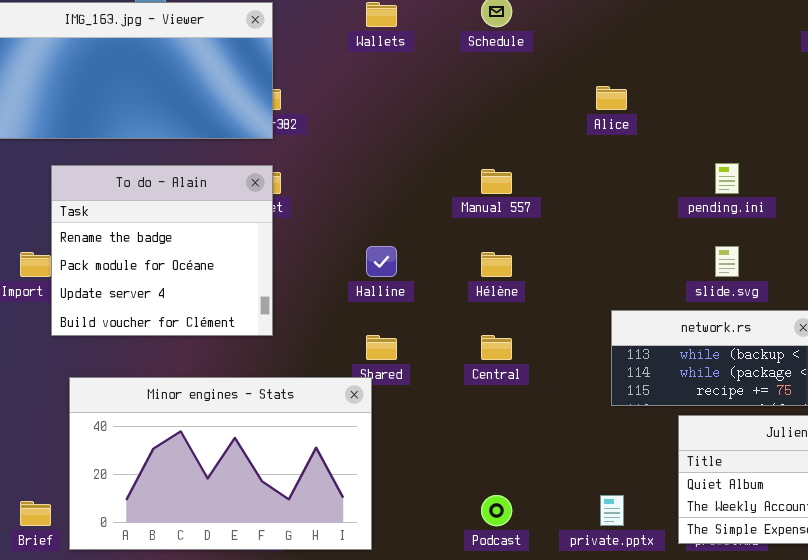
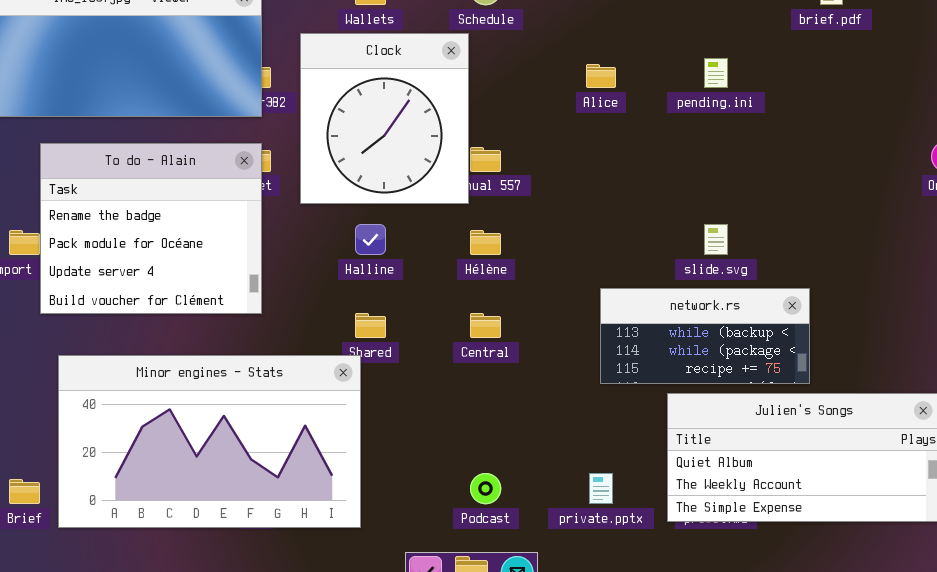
Clock: none -> [300,33,469,204], opened
pending.ini: [715,163,739,194] -> [704,58,728,88], moved

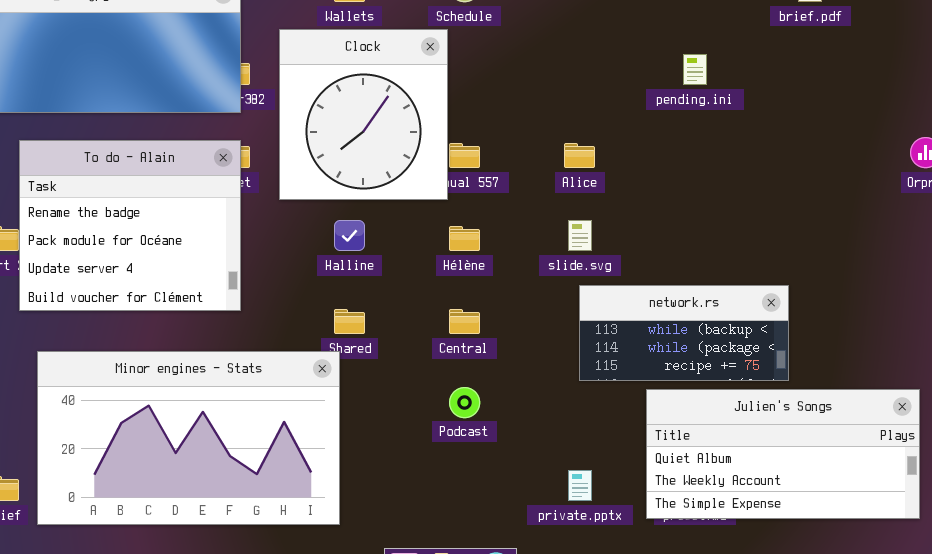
Alice: [586,64,616,88] -> [564,143,595,168], moved
slide.svg: [704,224,728,255] -> [568,220,592,251], moved
Podcast: [470,473,501,504] -> [449,387,480,418], moved

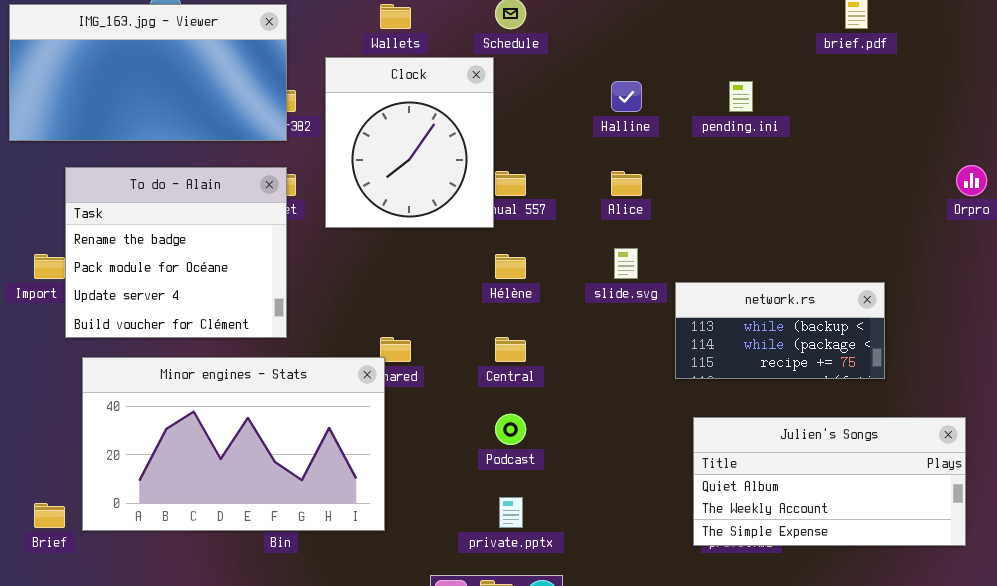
Halline: [334,220,365,251] -> [611,81,642,112], moved
network.rs: [579,285,789,381] -> [675,282,885,379], moved
Minor engines - Stats: [37,351,340,525] -> [82,357,385,531], moved
private.pptx: [568,470,592,501] -> [499,497,523,528], moved

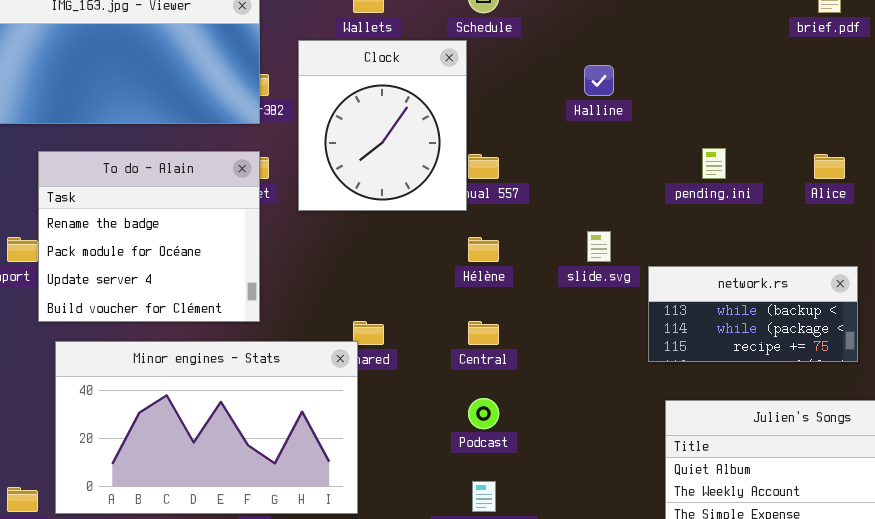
pending.ini: [729,81,753,112] -> [702,148,726,179], moved
Alice: [611,171,642,196] -> [814,154,845,179], moved

